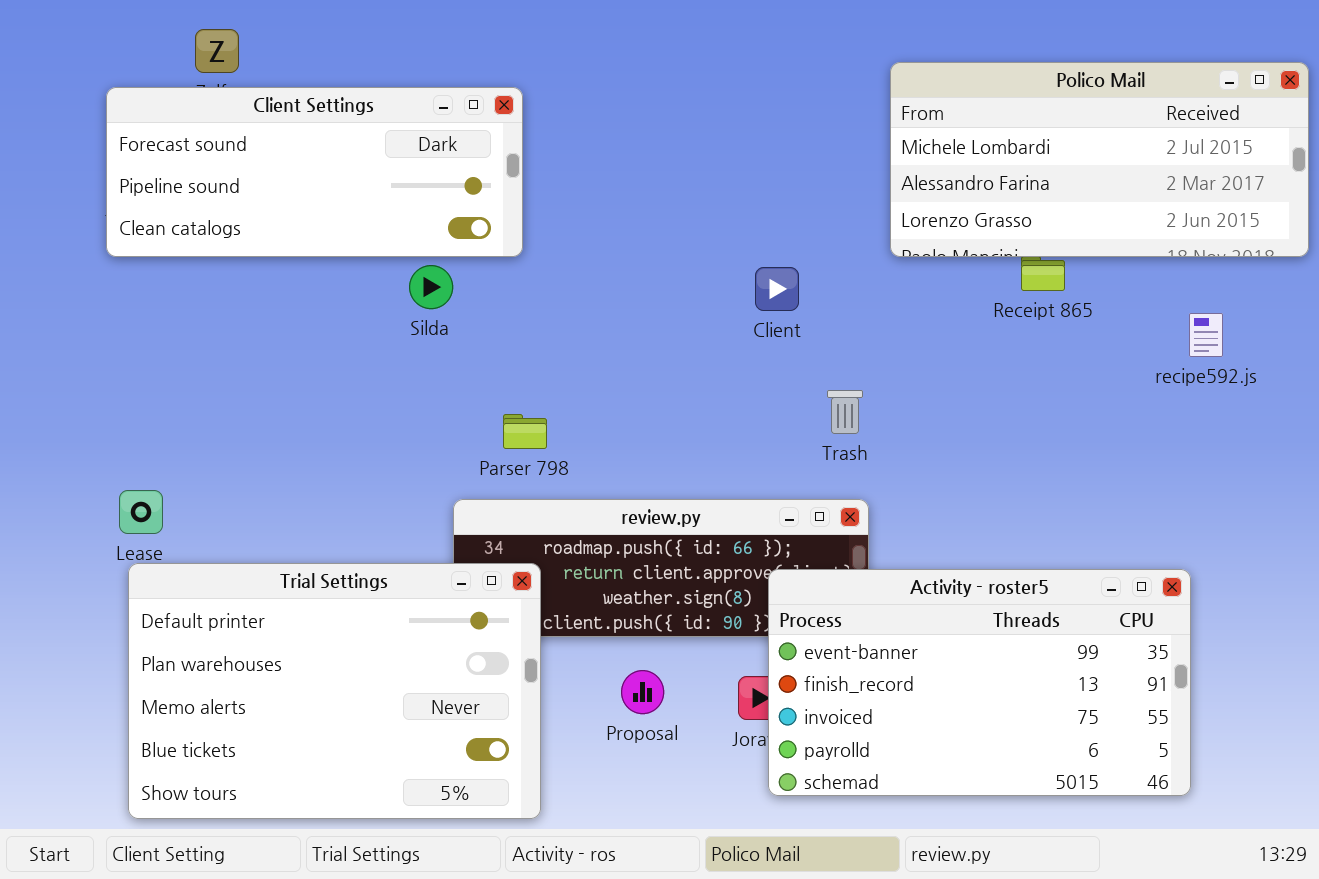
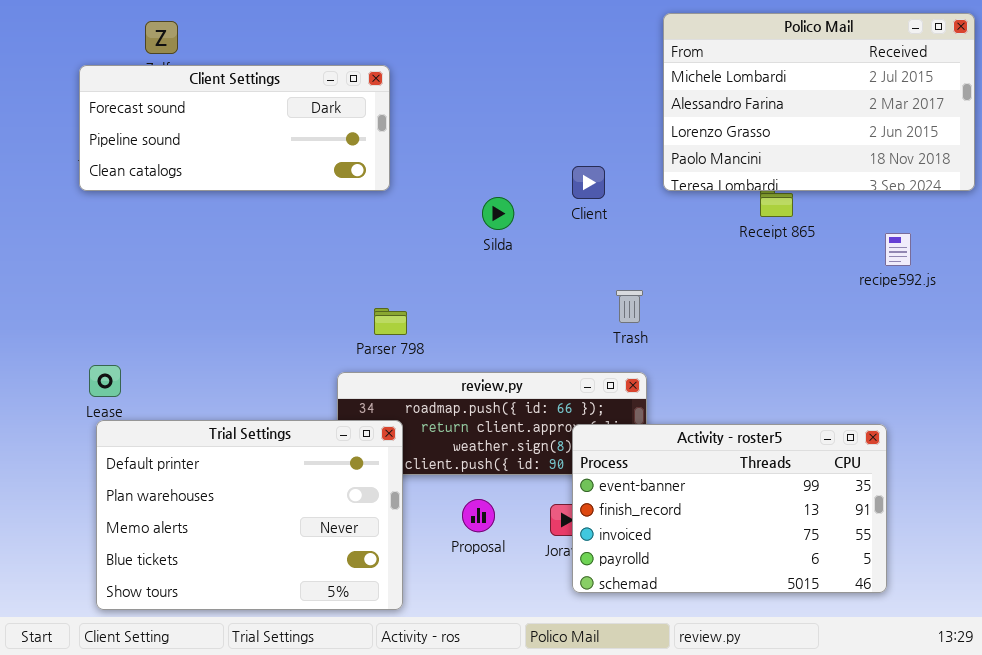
Polico Mail: [890,62,1309,257] -> [663,13,975,191], resized
Silda: [409,265,453,309] -> [482,197,514,230], moved
Client: [755,267,799,311] -> [572,166,605,199], moved

